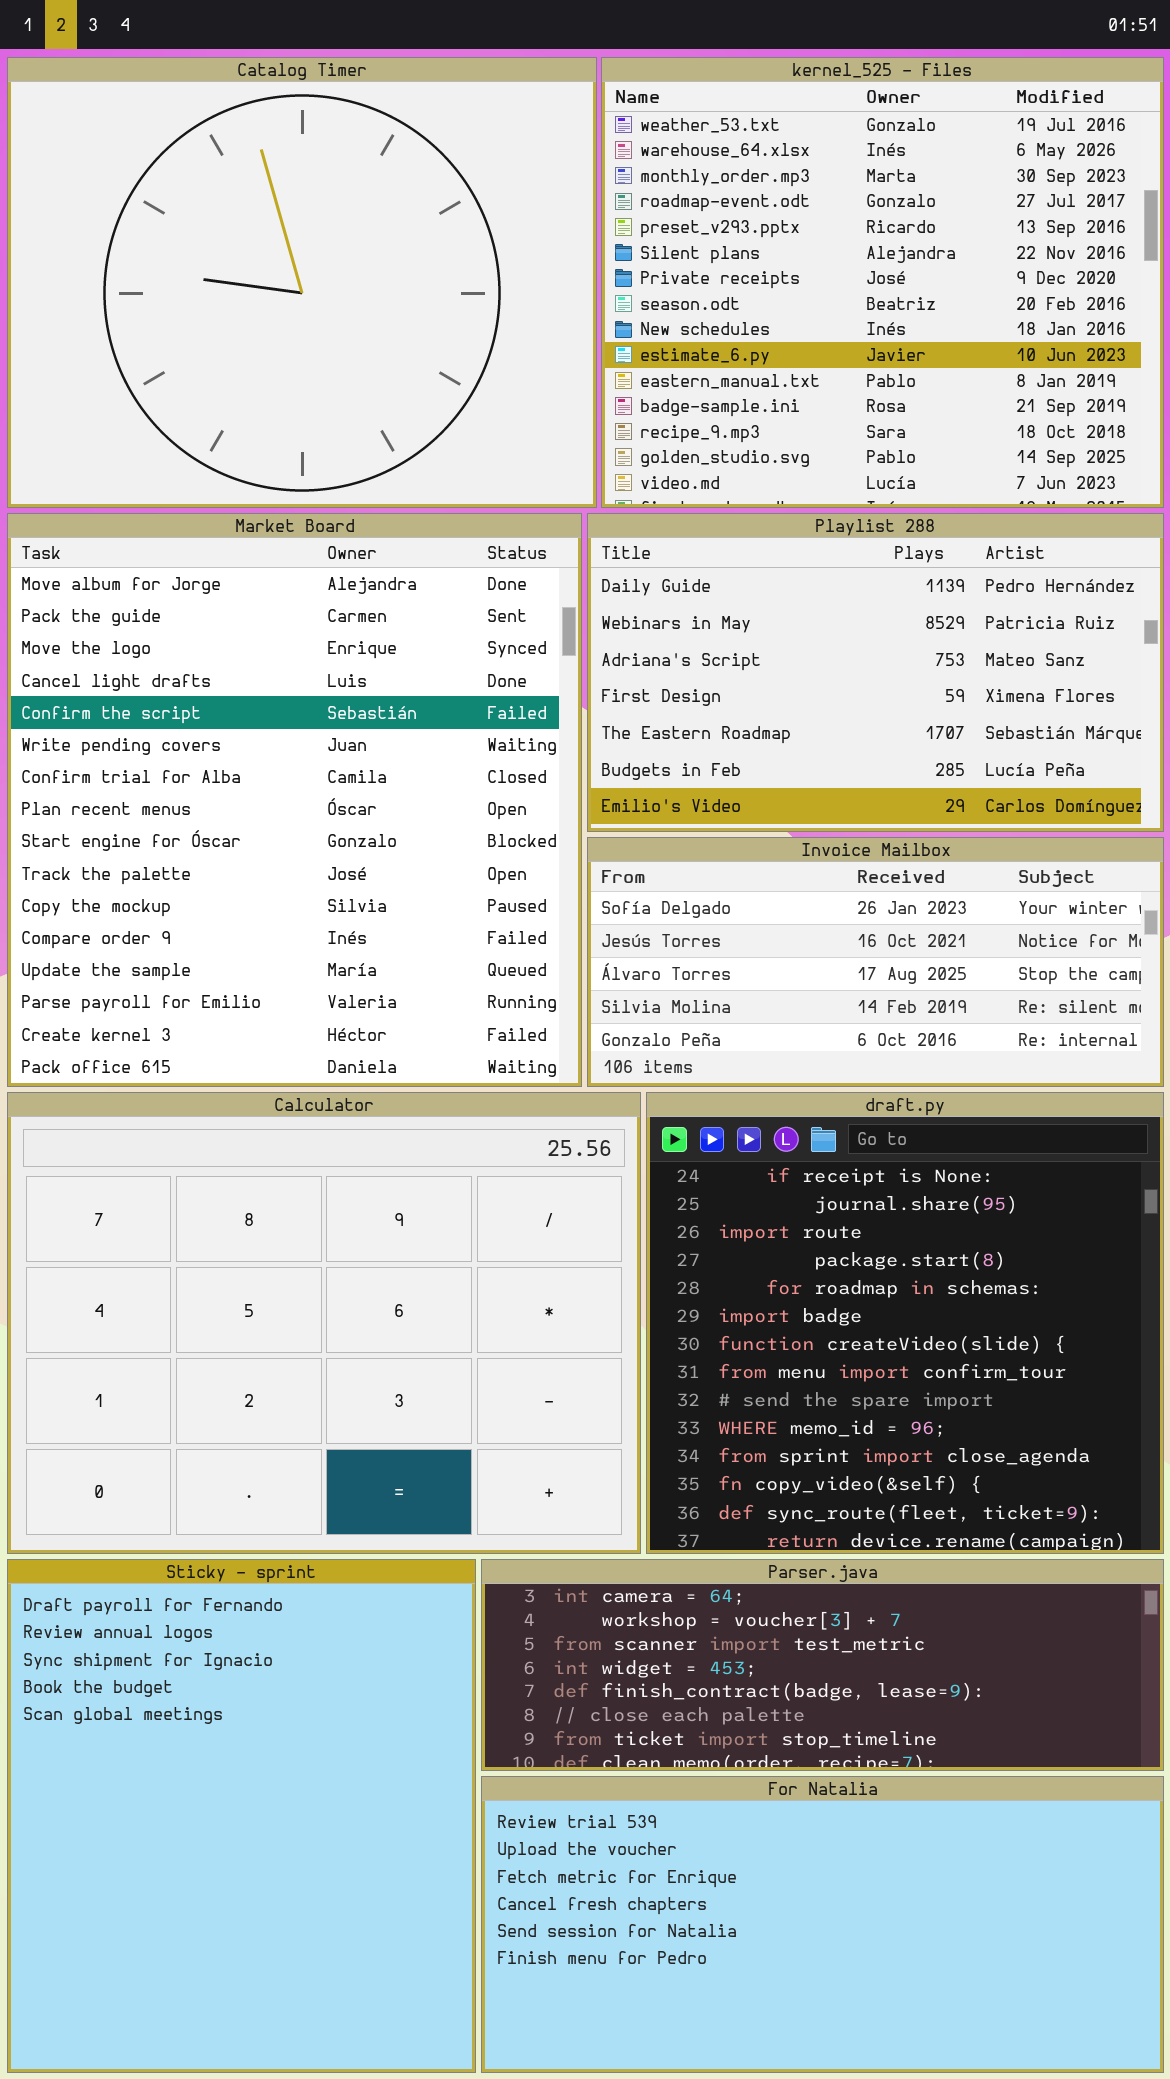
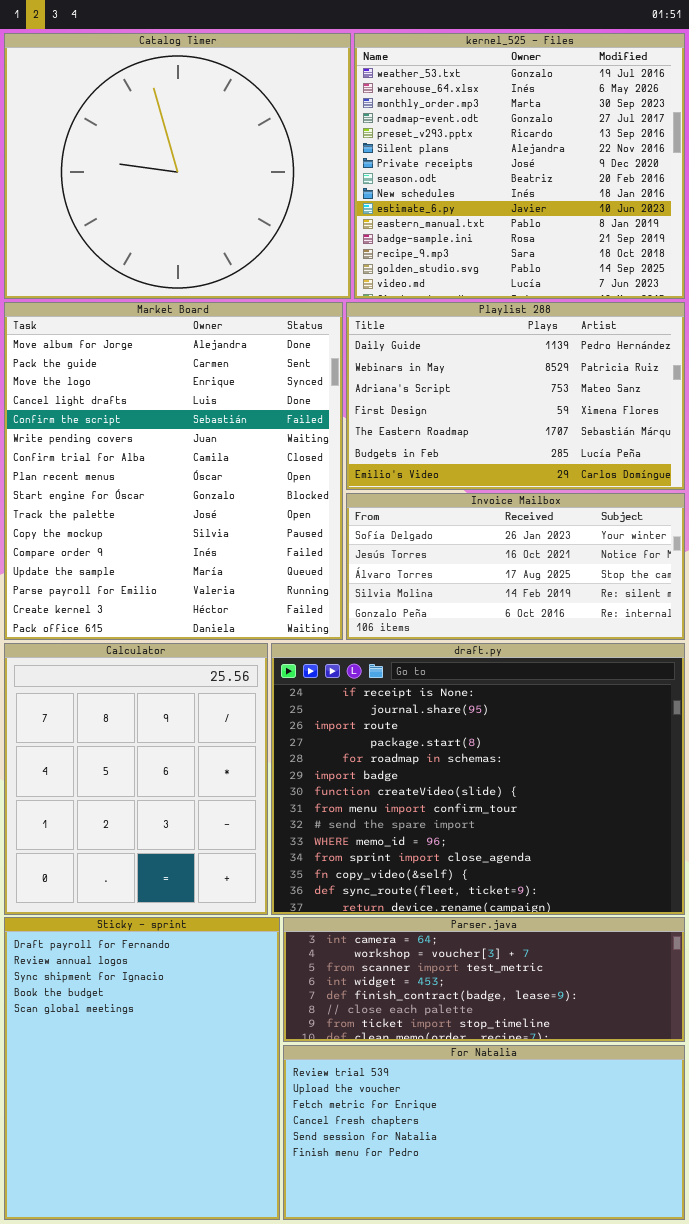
Calculator: [7,1092,641,1554] -> [4,643,268,915], resized
draft.py: [646,1092,1164,1554] -> [271,643,685,915], resized

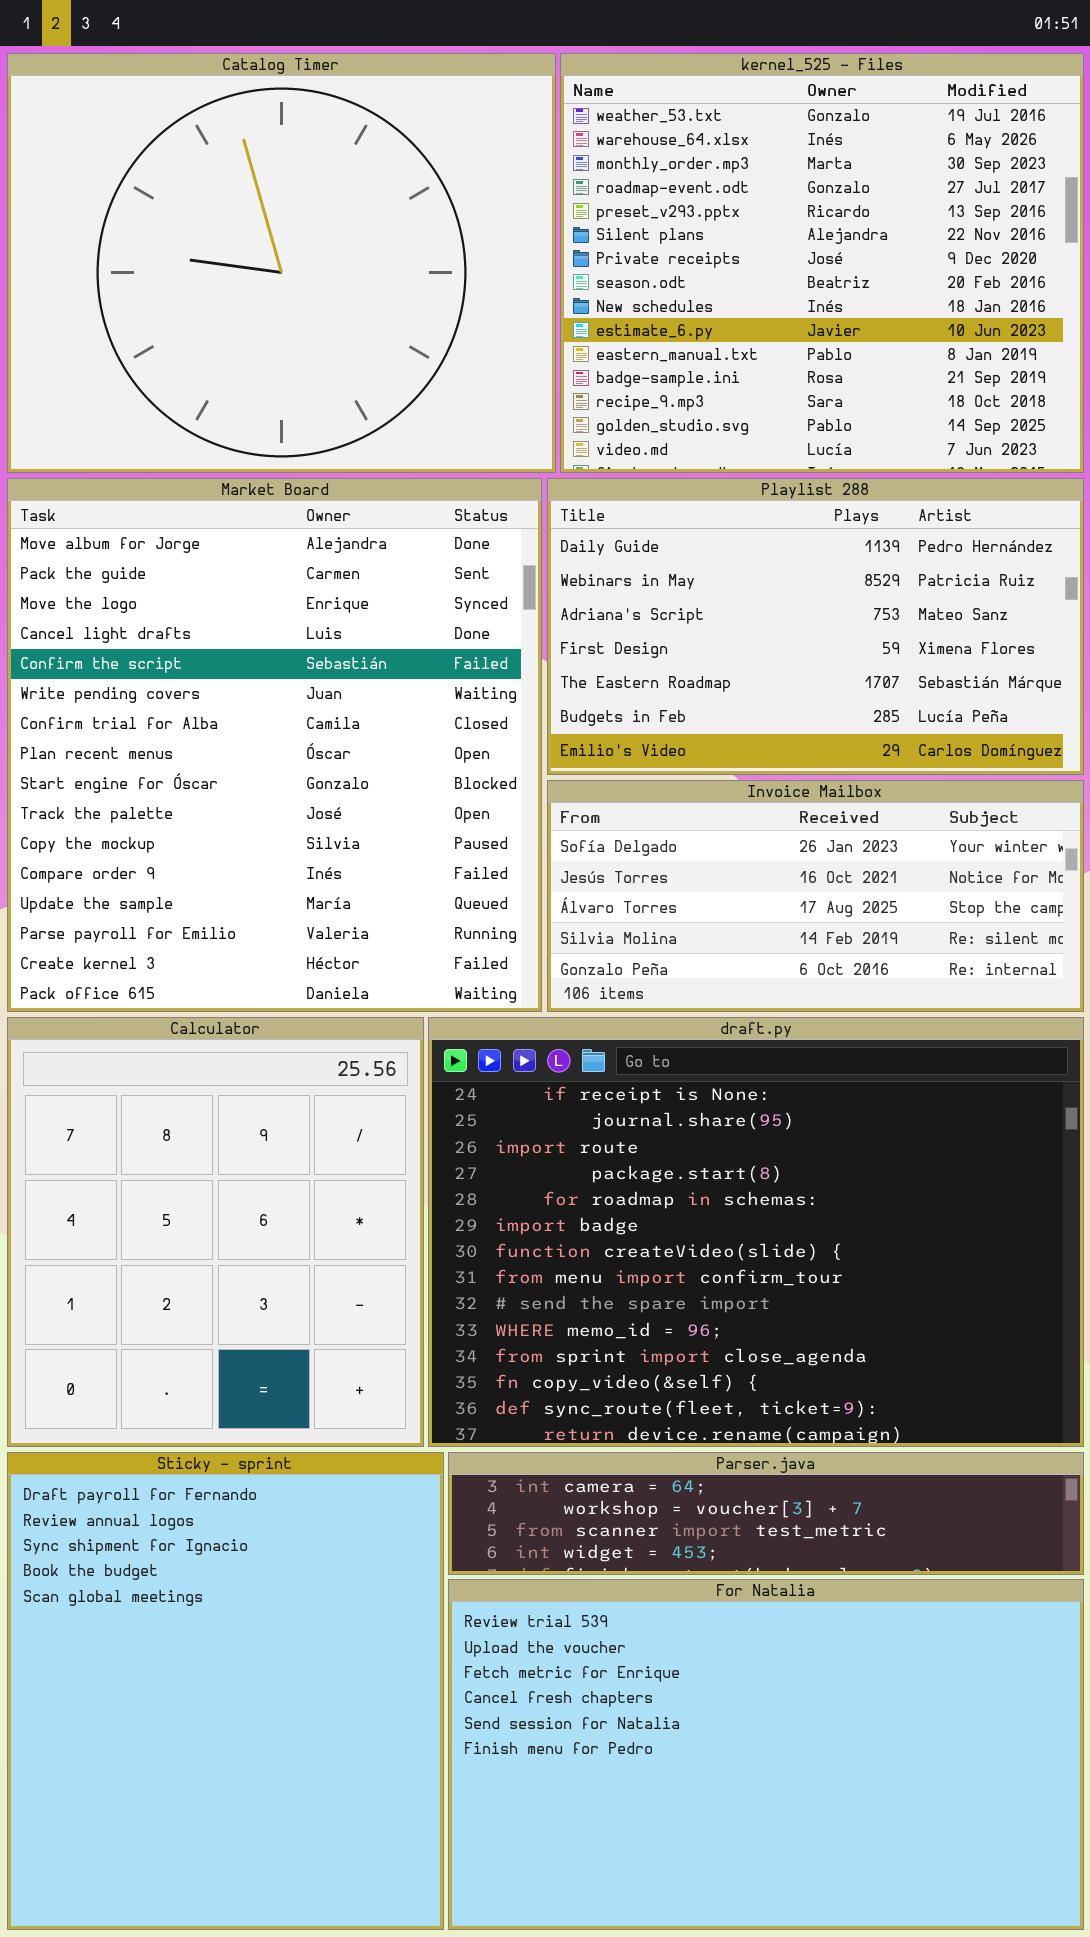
Parser.java: [283,917,685,1042] -> [448,1452,1084,1575], resized
For Natalia: [283,1045,685,1220] -> [448,1579,1084,1930], resized

